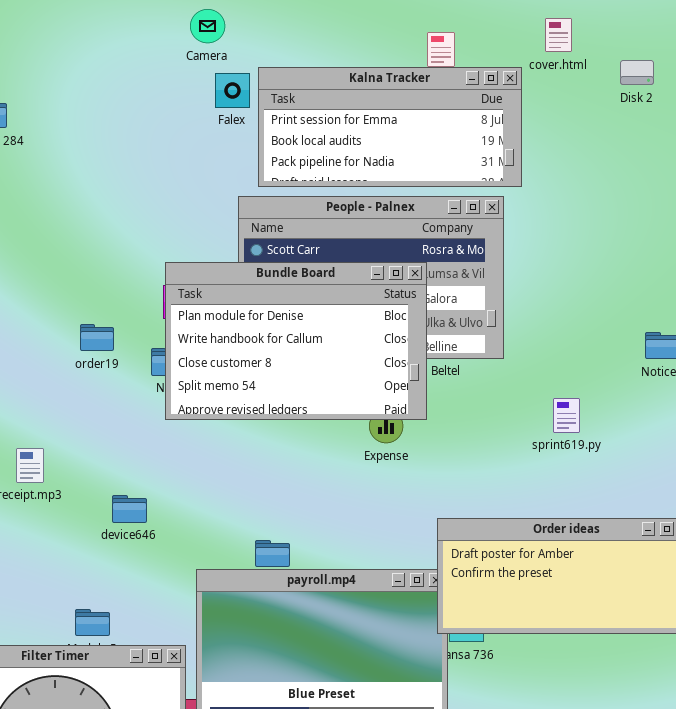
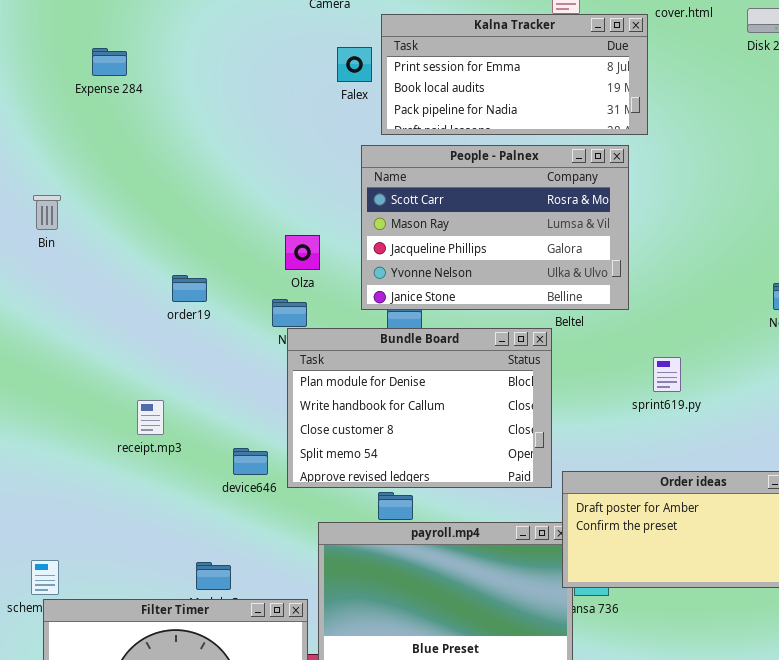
Falex: [215,73,250,108] -> [337,47,372,82], moved
Bundle Board: [165,262,427,420] -> [287,328,552,488], moved
order19: [80,324,114,351] -> [172,275,207,302], moved
sprint619.py: [553,398,580,433] -> [653,357,681,392], moved

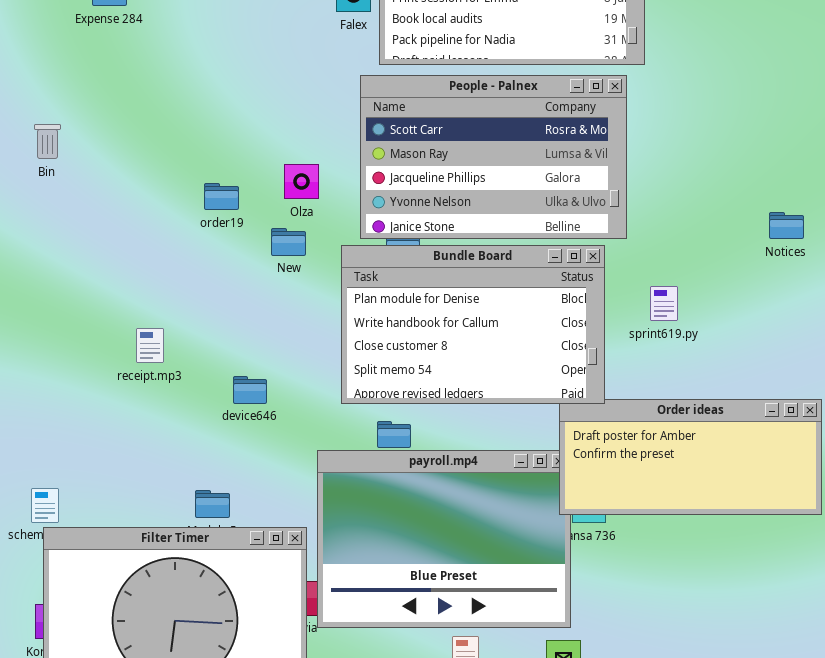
order19: [172,275,207,302] -> [204,183,239,210], moved
Bundle Board: [287,328,552,488] -> [341,245,605,404], moved

